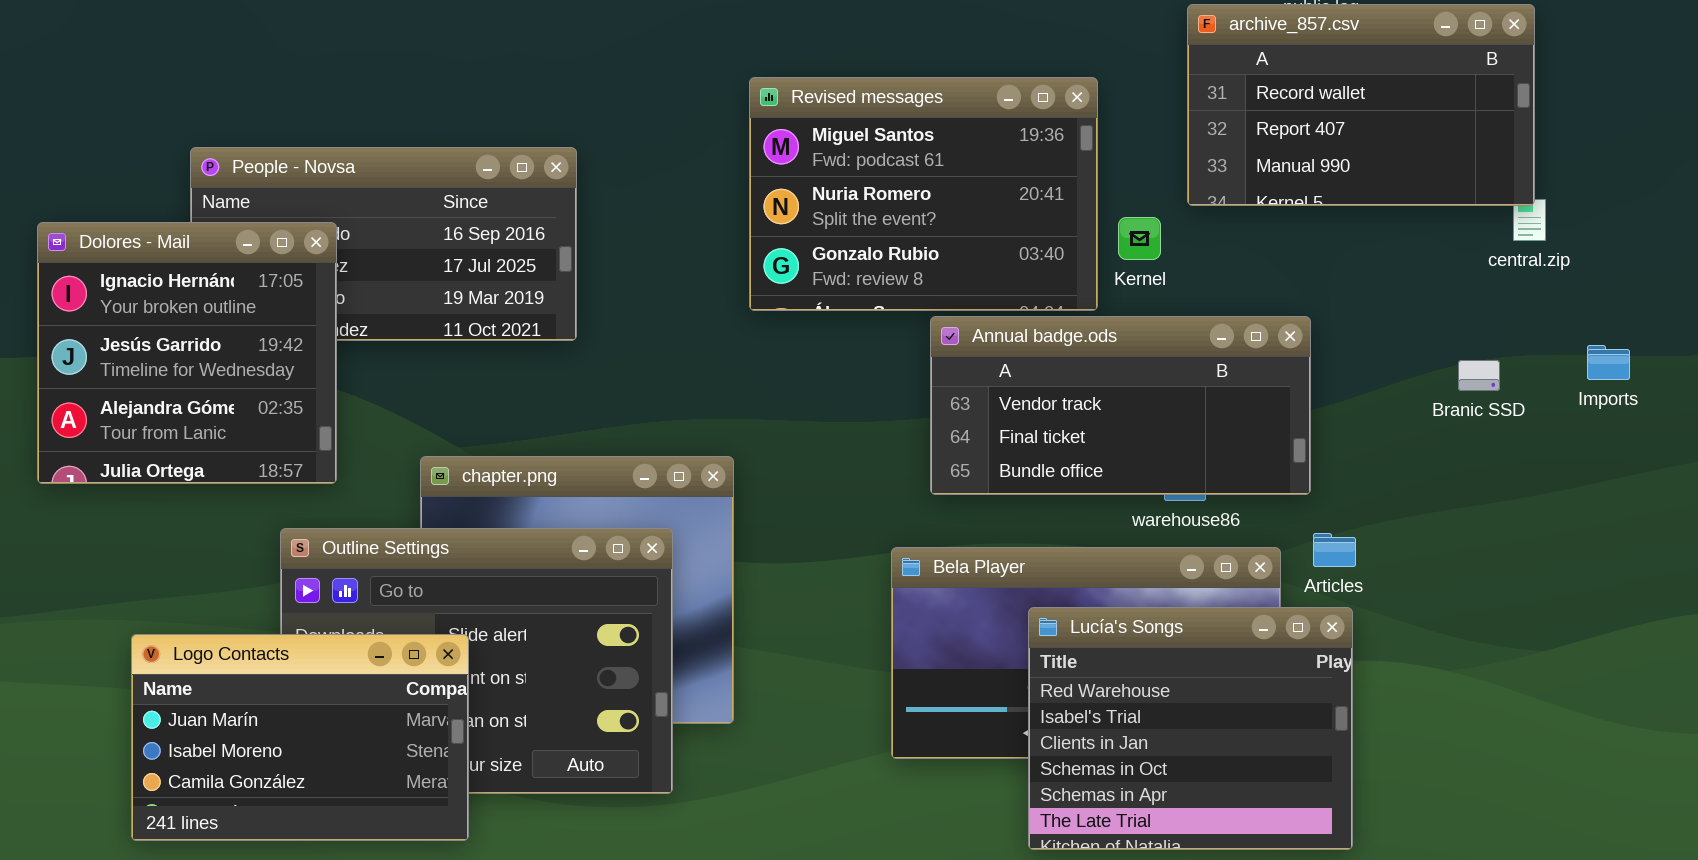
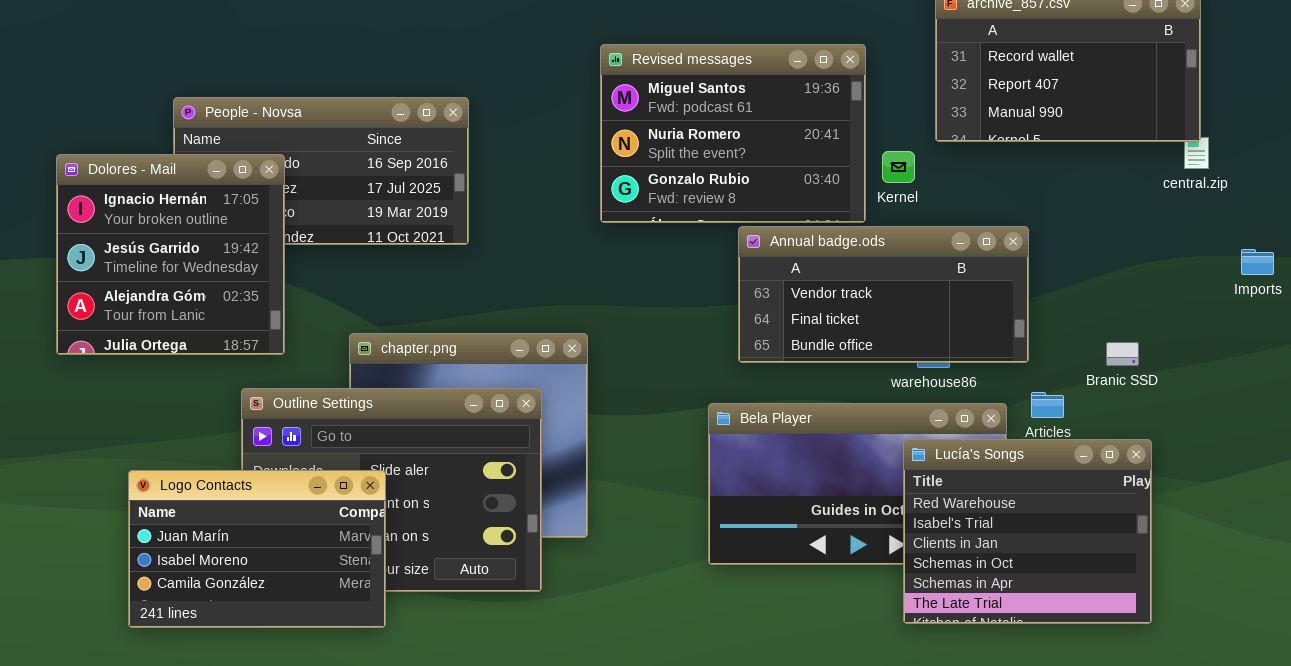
Branic SSD: [1458,360,1500,391] -> [1106,342,1139,366], moved
Lucía's Songs: [1028,607,1353,850] -> [903,439,1152,624], moved

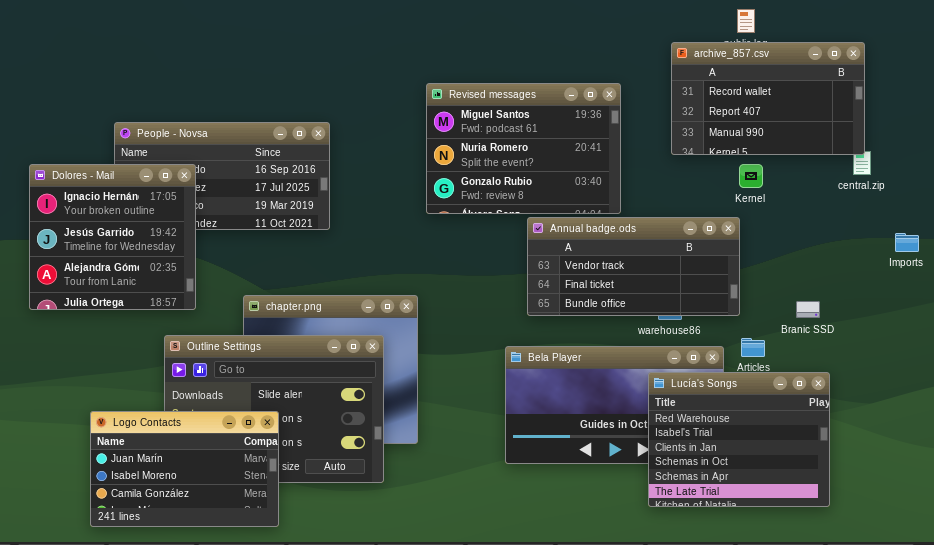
Kernel: [882,151,915,183] -> [739,164,763,188], moved
Logo Contacts: [128,470,386,628] -> [90,411,279,527], moved

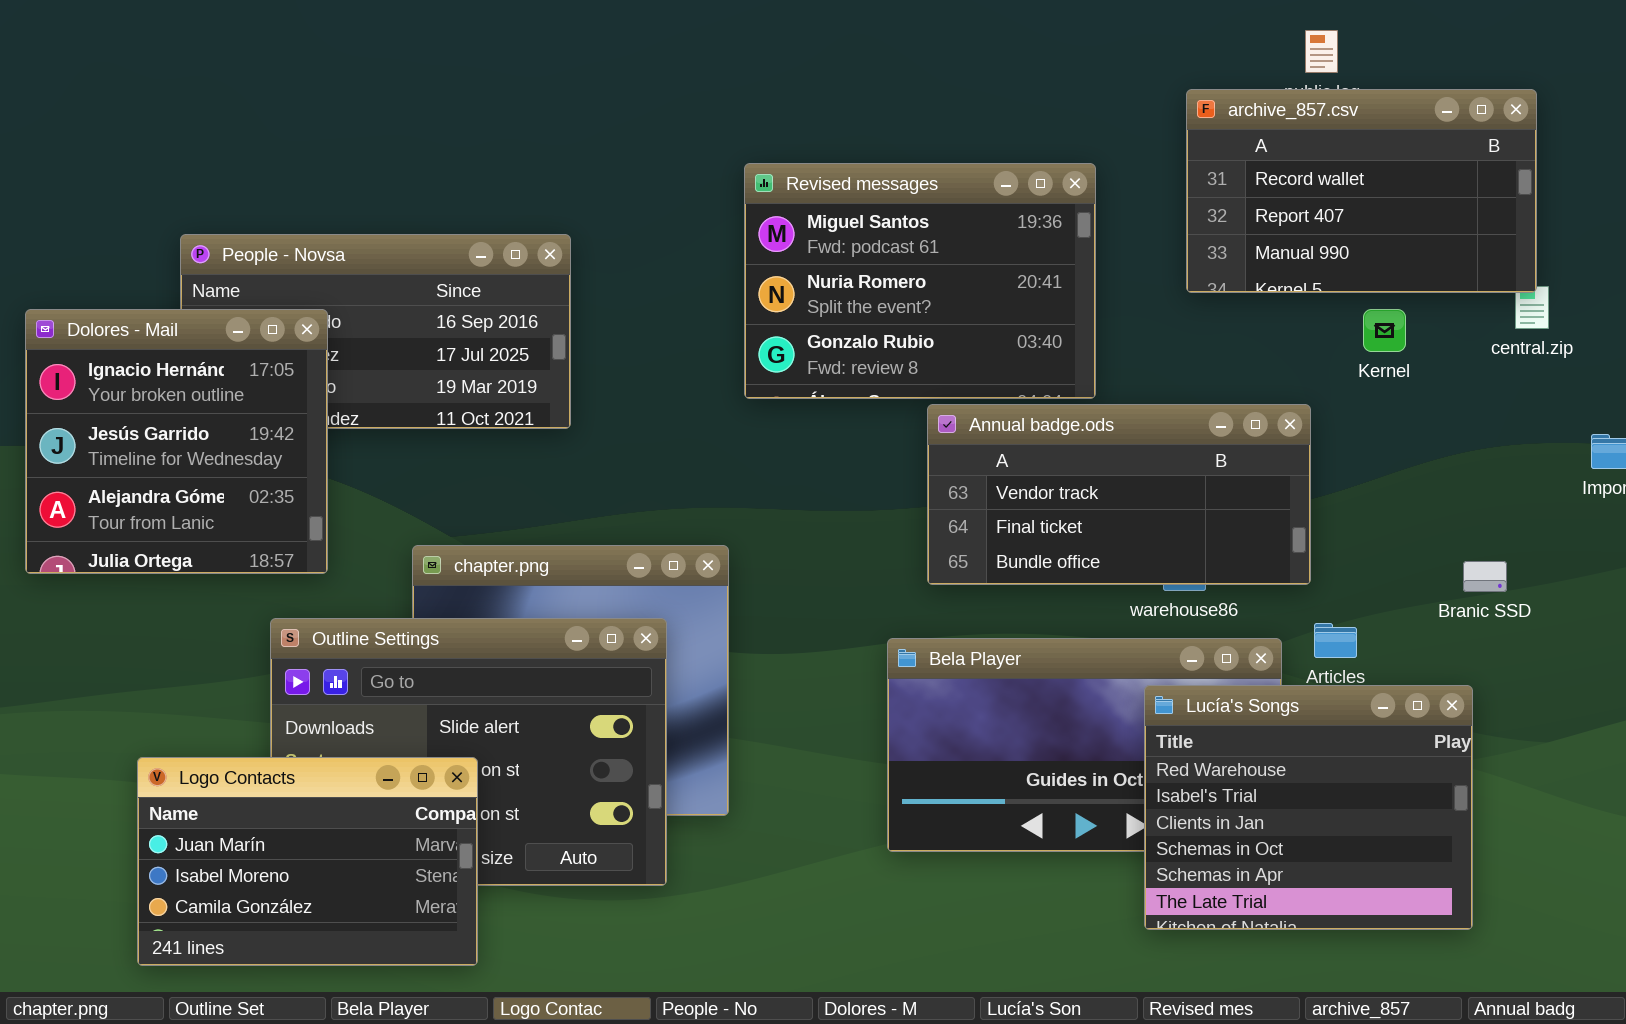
Kernel: [739,164,763,188] -> [1363,309,1406,352], moved
Branic SSD: [796,301,820,318] -> [1463,561,1507,592], moved

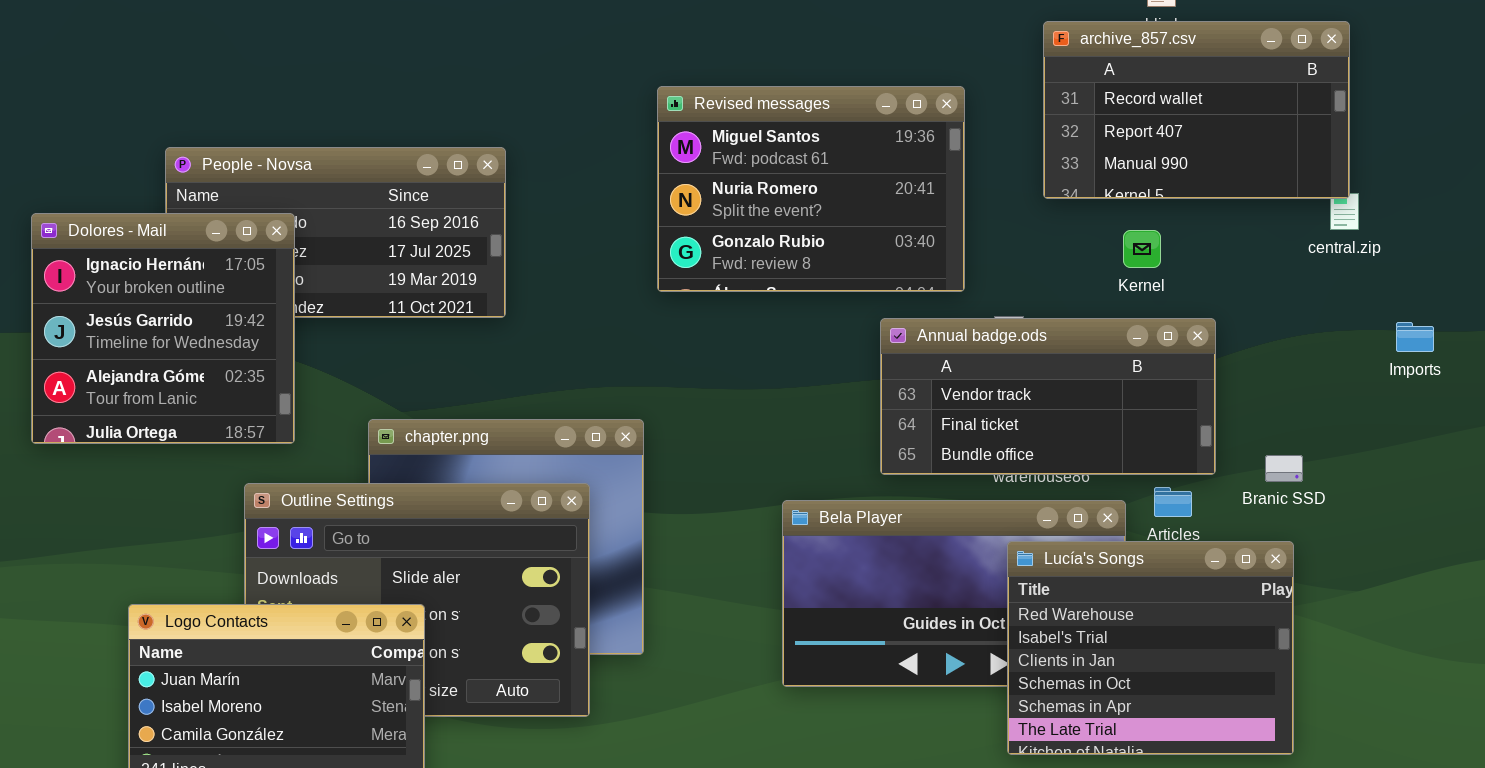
Kernel: [1363,309,1406,352] -> [1123,230,1161,268], moved
Annual badge.ods: [927,404,1311,585] -> [880,318,1216,475], moved
Branic SSD: [1463,561,1507,592] -> [1265,455,1303,482], moved

